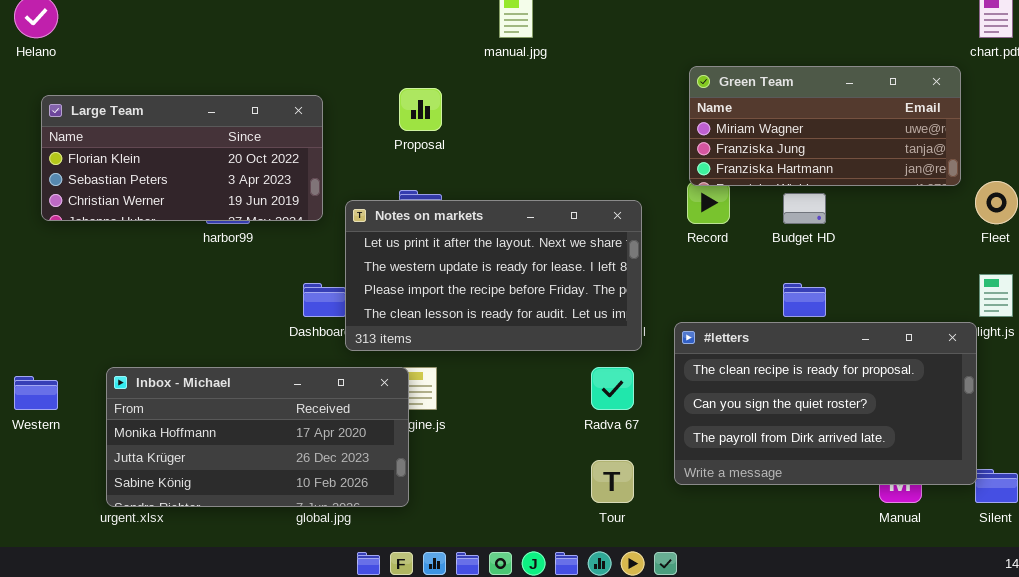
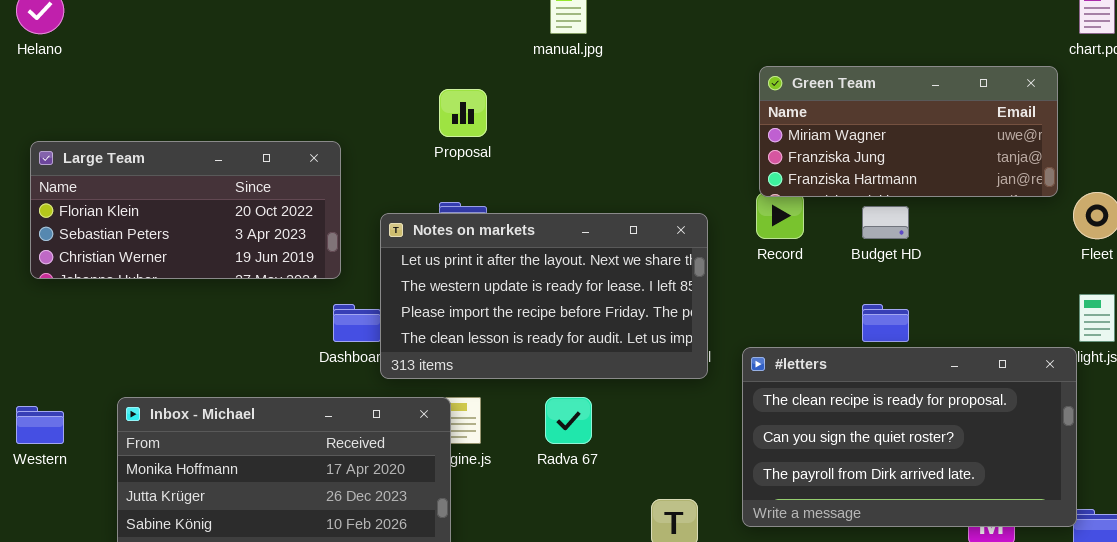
Large Team: [41,95,323,221] -> [30,141,341,279], moved
Radva 67: [591,367,634,410] -> [545,397,592,444], moved

